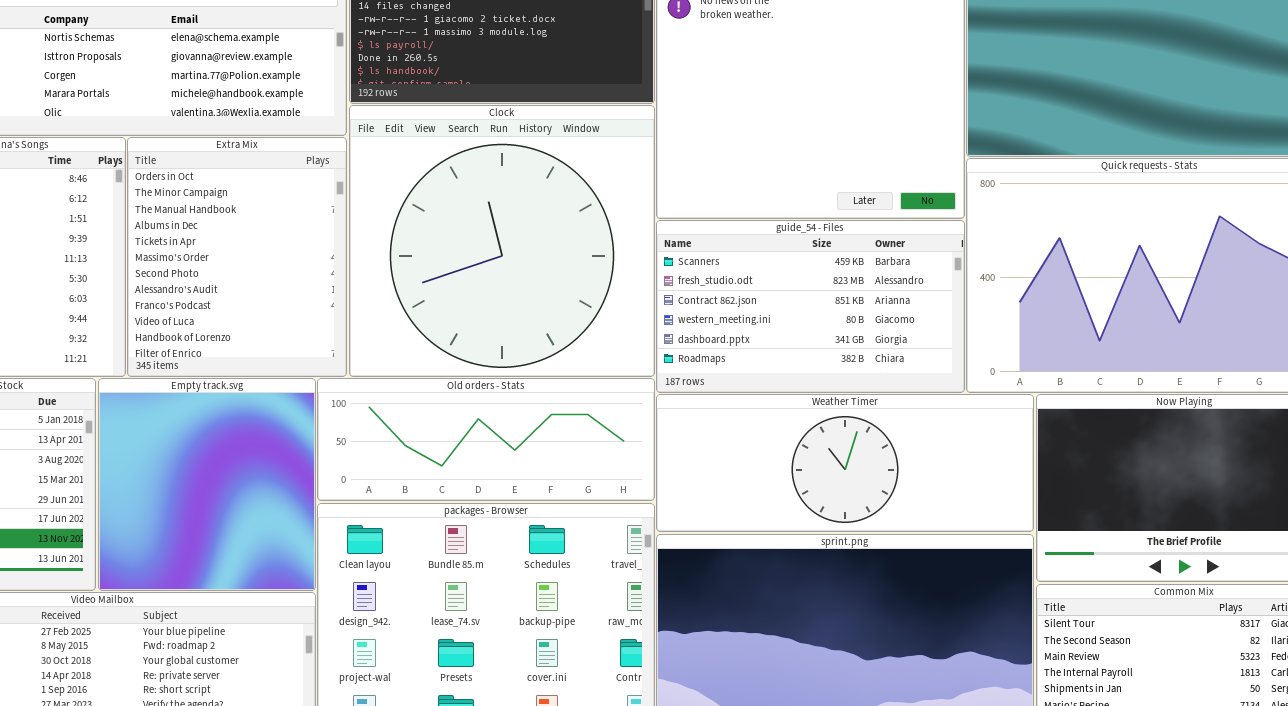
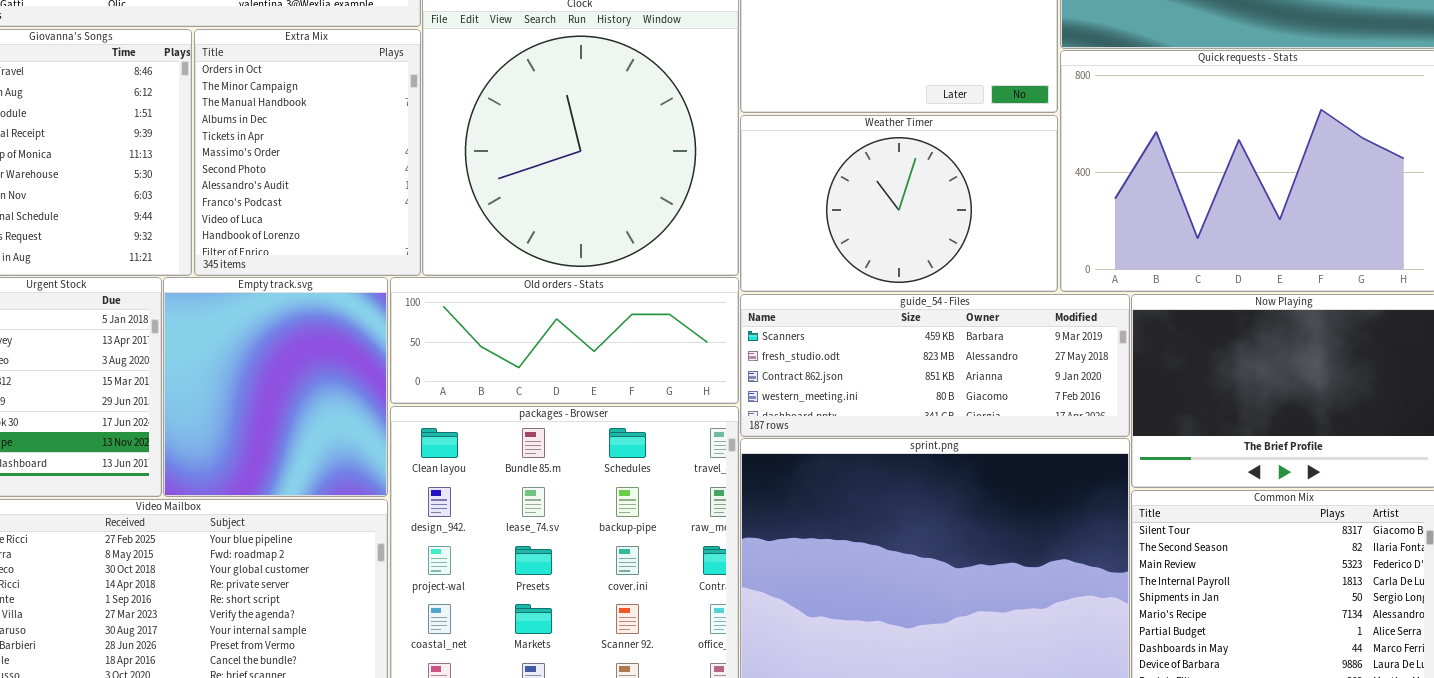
guide_54 - Files: [656,220,965,393] -> [740,294,1130,437], moved, resized
Weather Timer: [656,394,1034,532] -> [740,115,1058,292], moved, resized

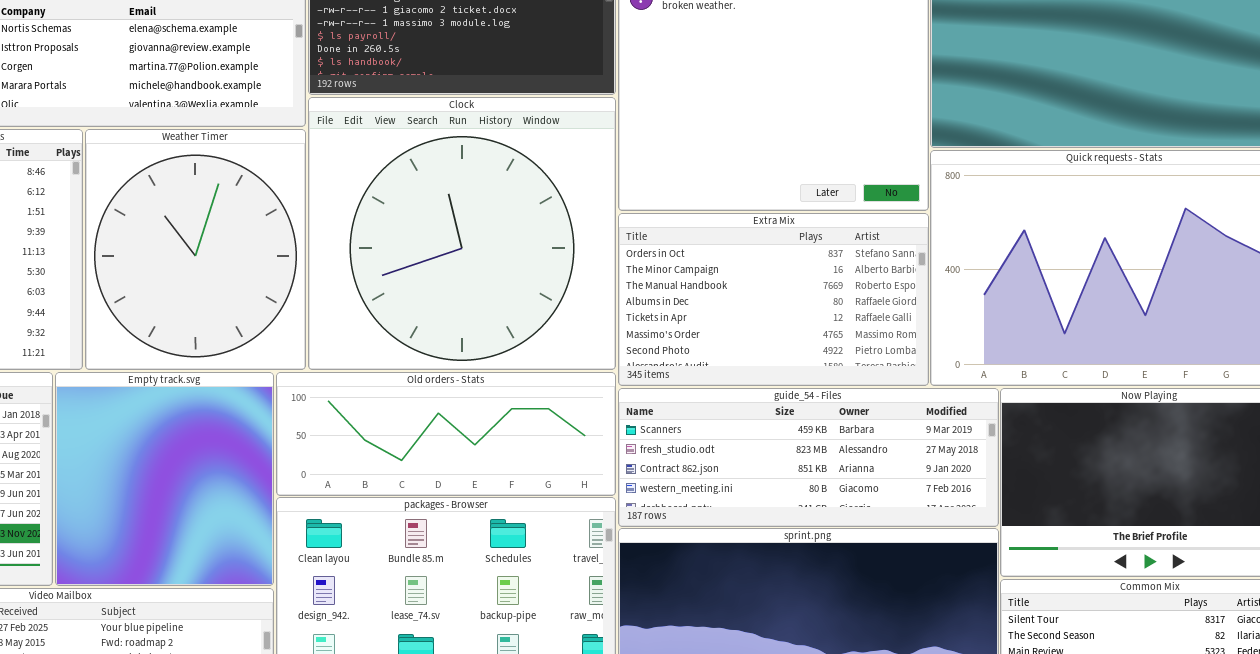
Extra Mix: [194,29,421,276] -> [618,213,929,386], moved, resized
Weather Timer: [740,115,1058,292] -> [85,129,306,370], moved, resized

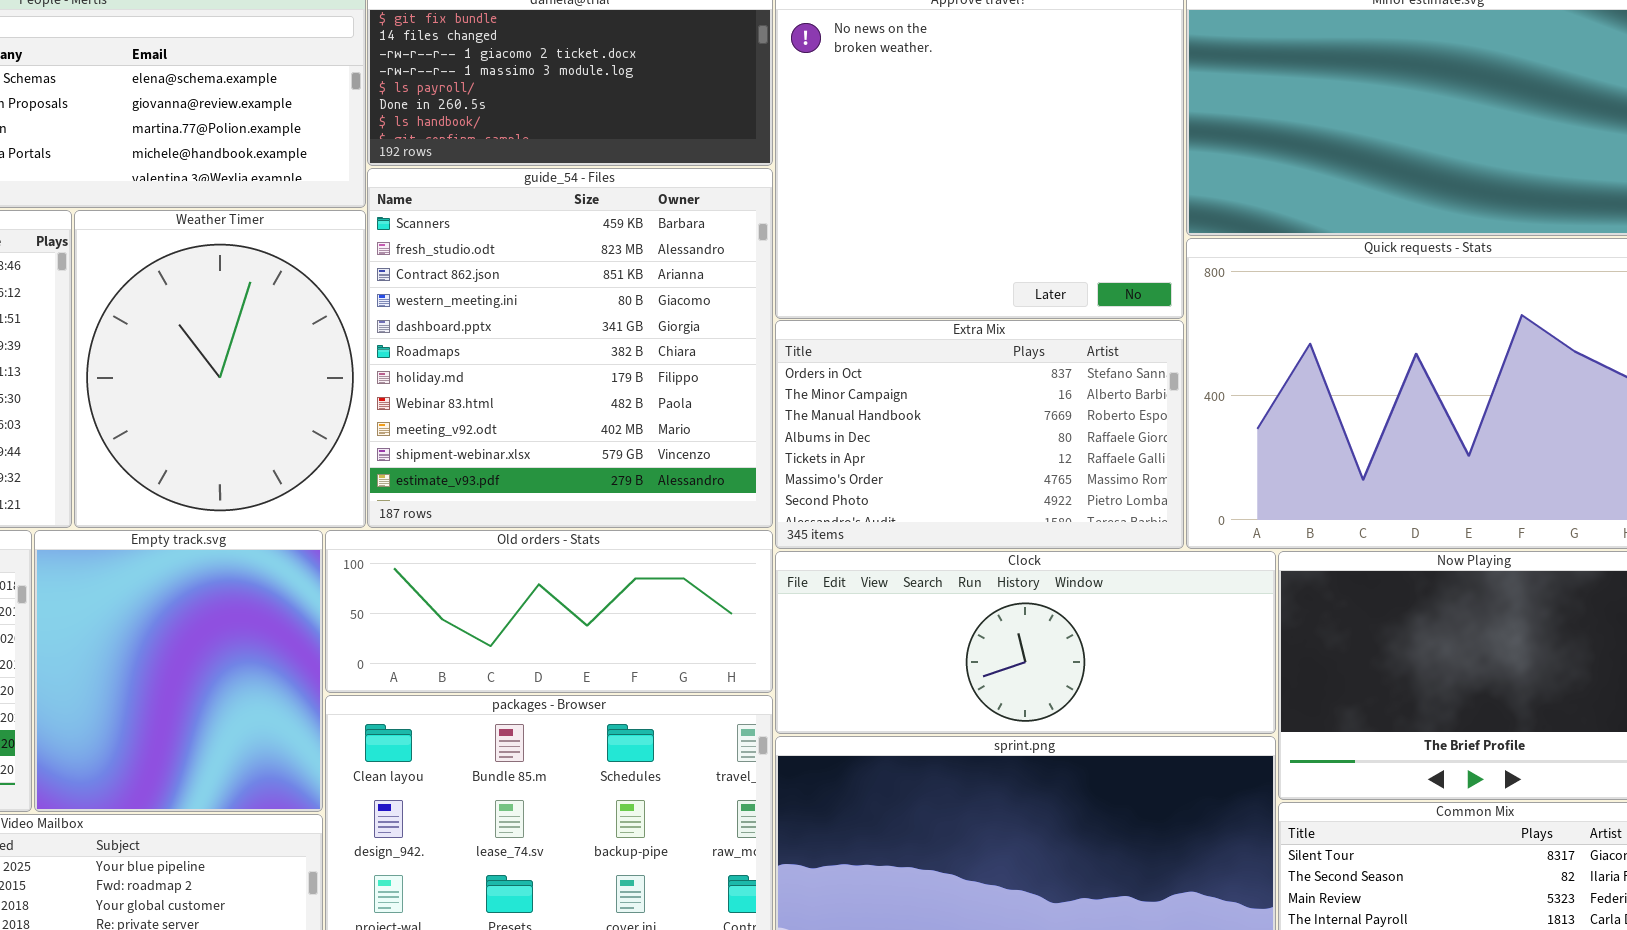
Clock: [308,97,616,370] -> [775,551,1276,734], moved, resized
guide_54 - Files: [618,388,999,527] -> [367,168,773,528], moved, resized

